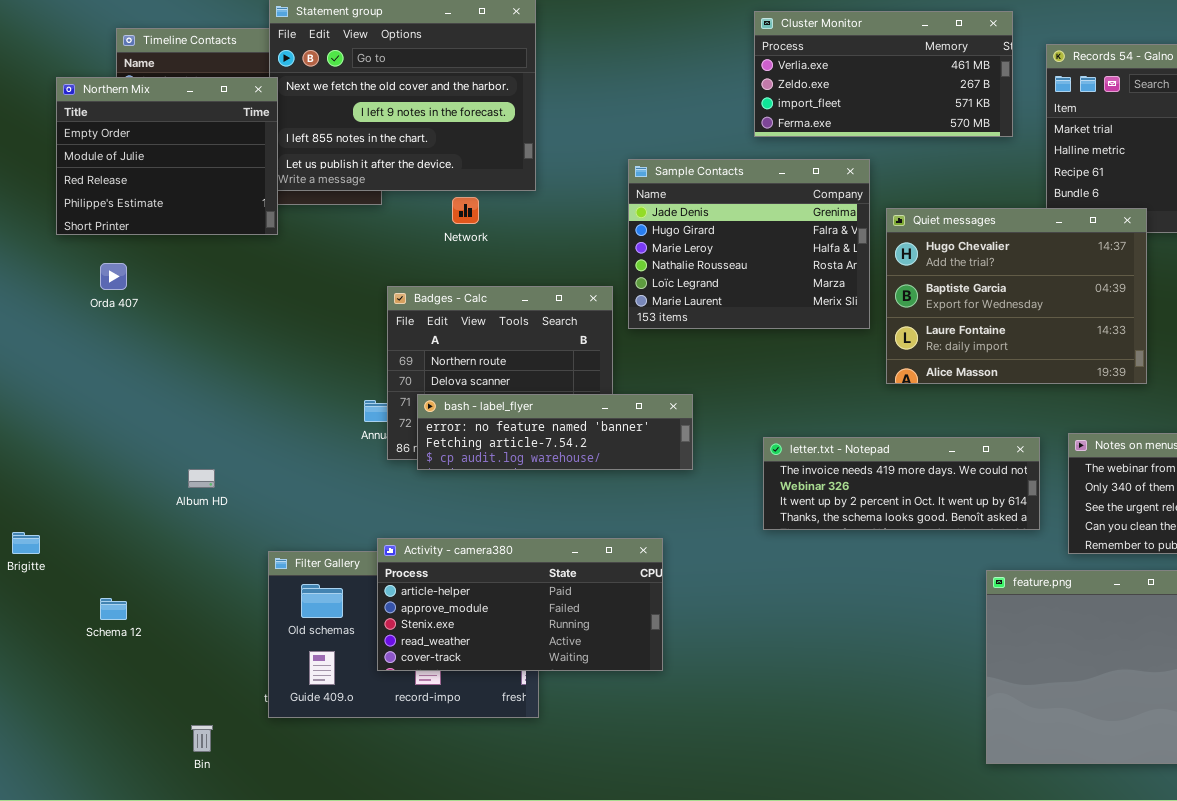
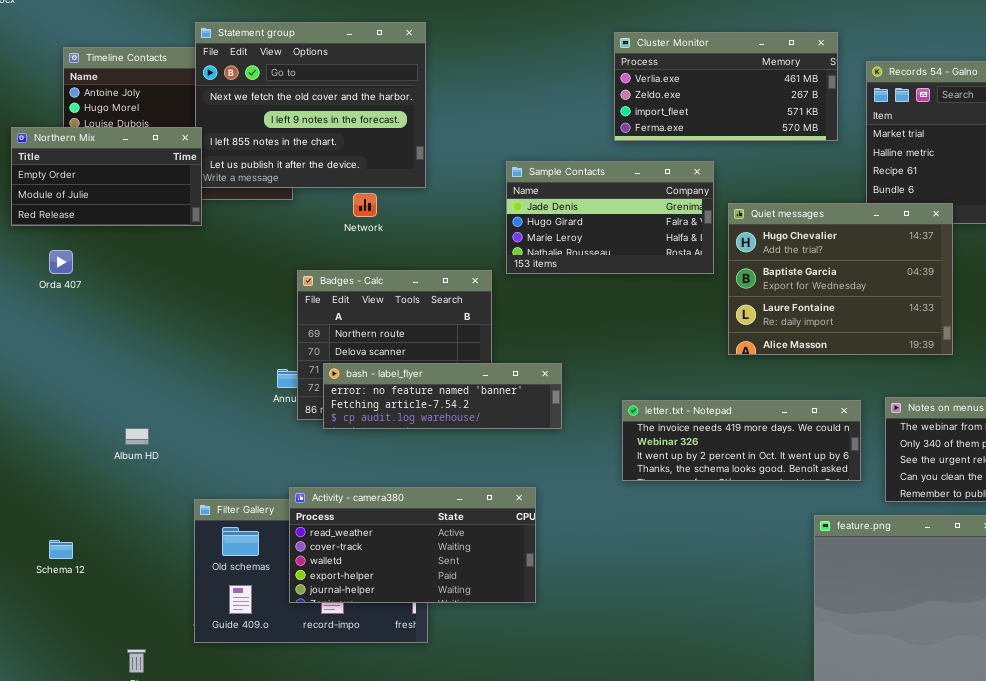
Northern Mix: [56,77,278,235] -> [11,127,202,226], resized
Sample Contacts: [628,159,870,329] -> [506,161,714,274], resized
Activity - camera380: [377,538,663,671] -> [289,487,536,603], scrolled down 3 rows

